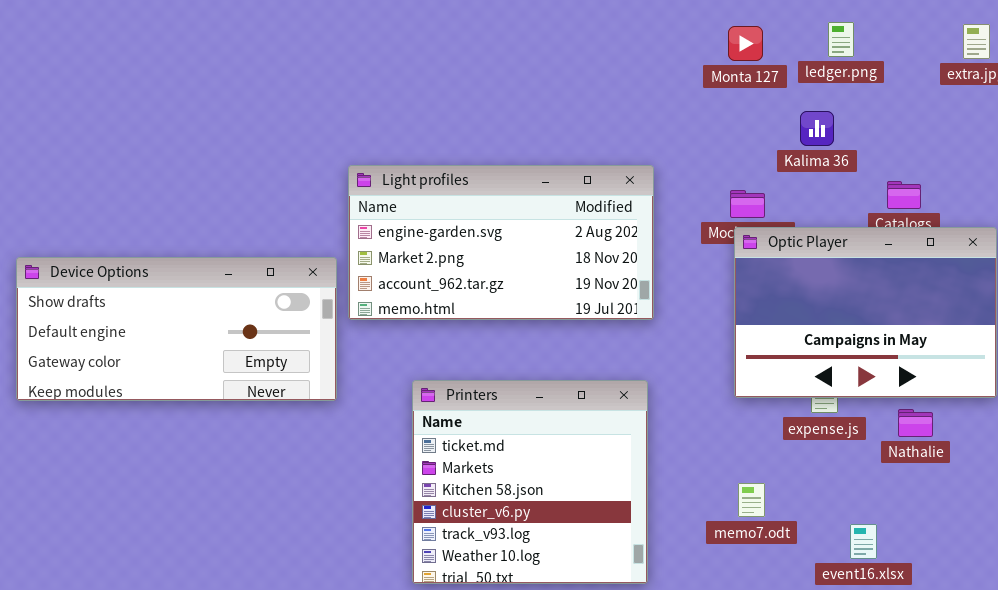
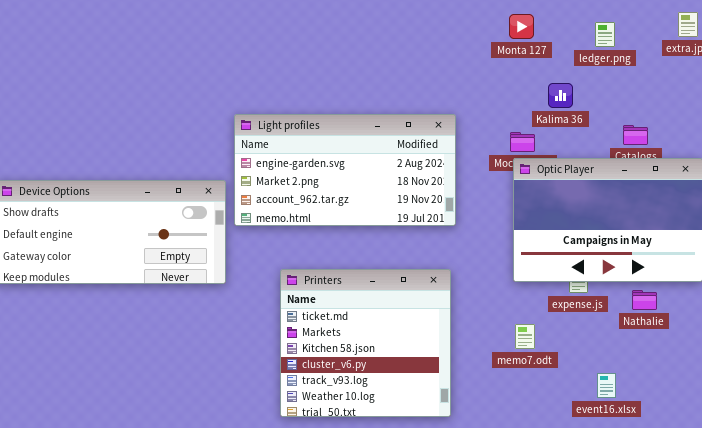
ledger.png: [828,22,854,57] -> [595,22,615,47], moved
Kalima 36: [800,111,834,146] -> [548,83,573,108], moved
memo7.odt: [738,483,765,517] -> [515,324,535,349], moved

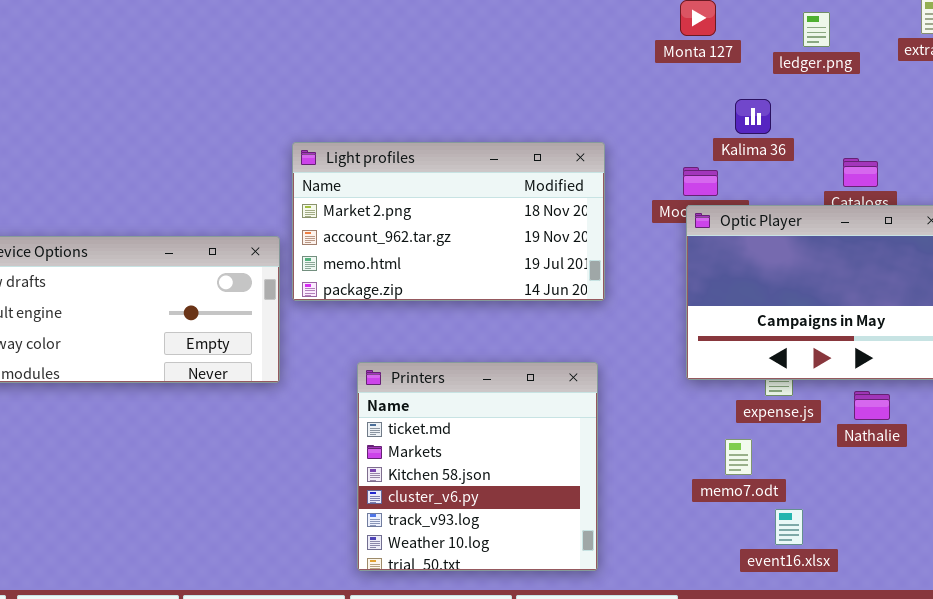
Light profiles: [234,114,456,226] -> [292,142,605,301], scrolled down 1 row
memo7.odt: [515,324,535,349] -> [725,439,752,475], moved
event16.xlsx: [597,373,616,398] -> [775,509,803,545], moved

